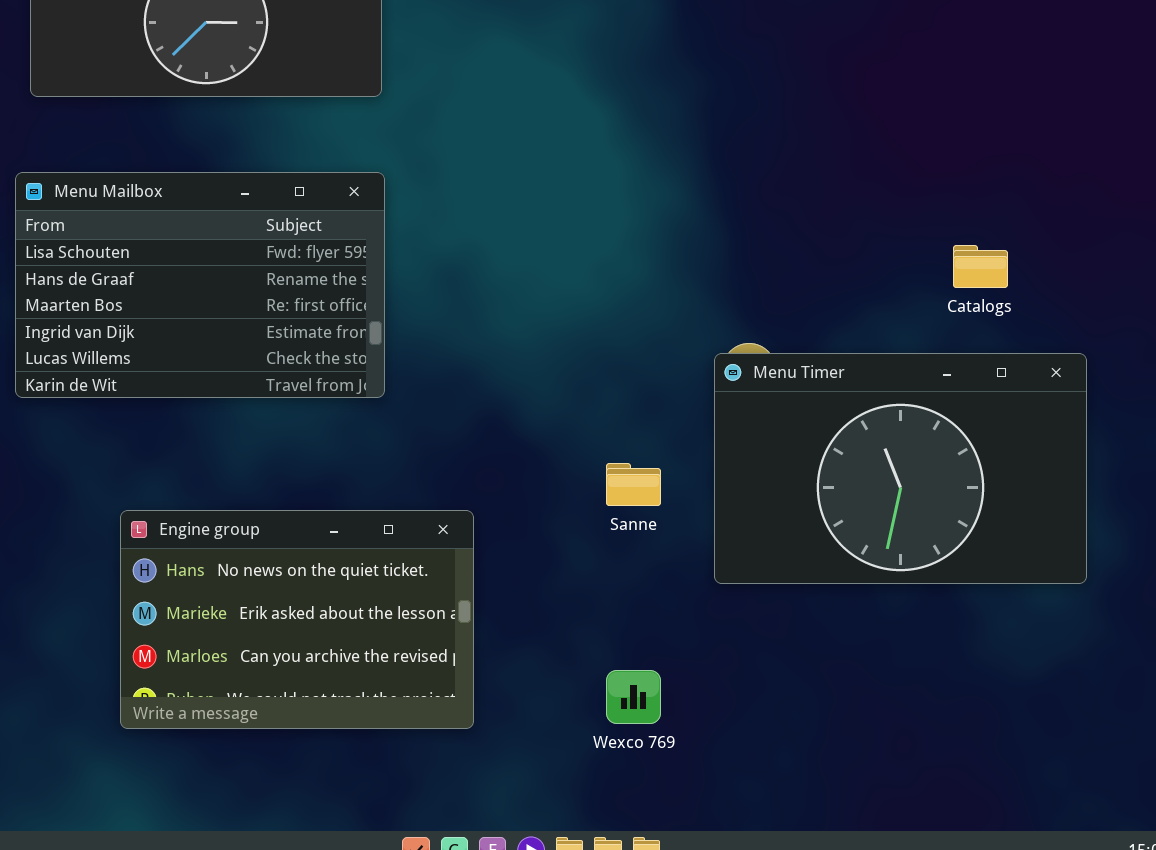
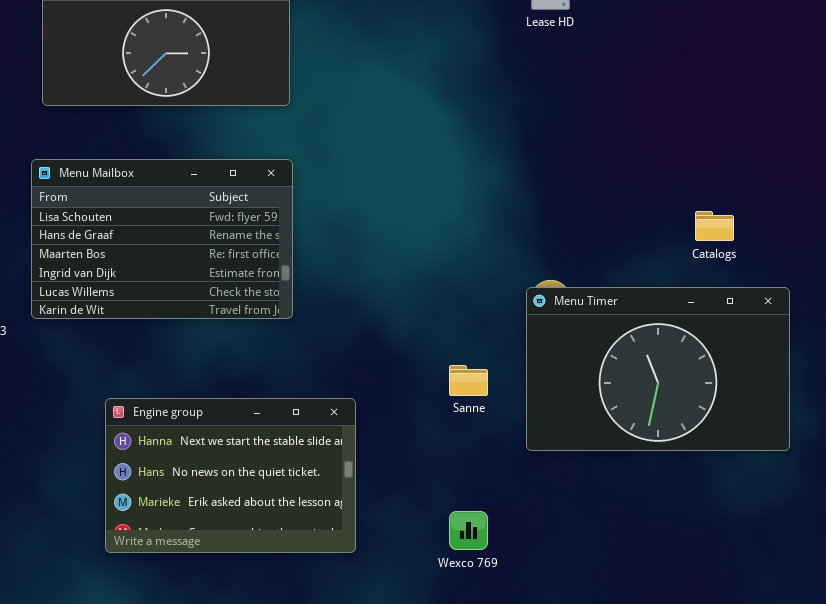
Engine group: [120,510,474,729] -> [105,398,356,553], scrolled up 1 row

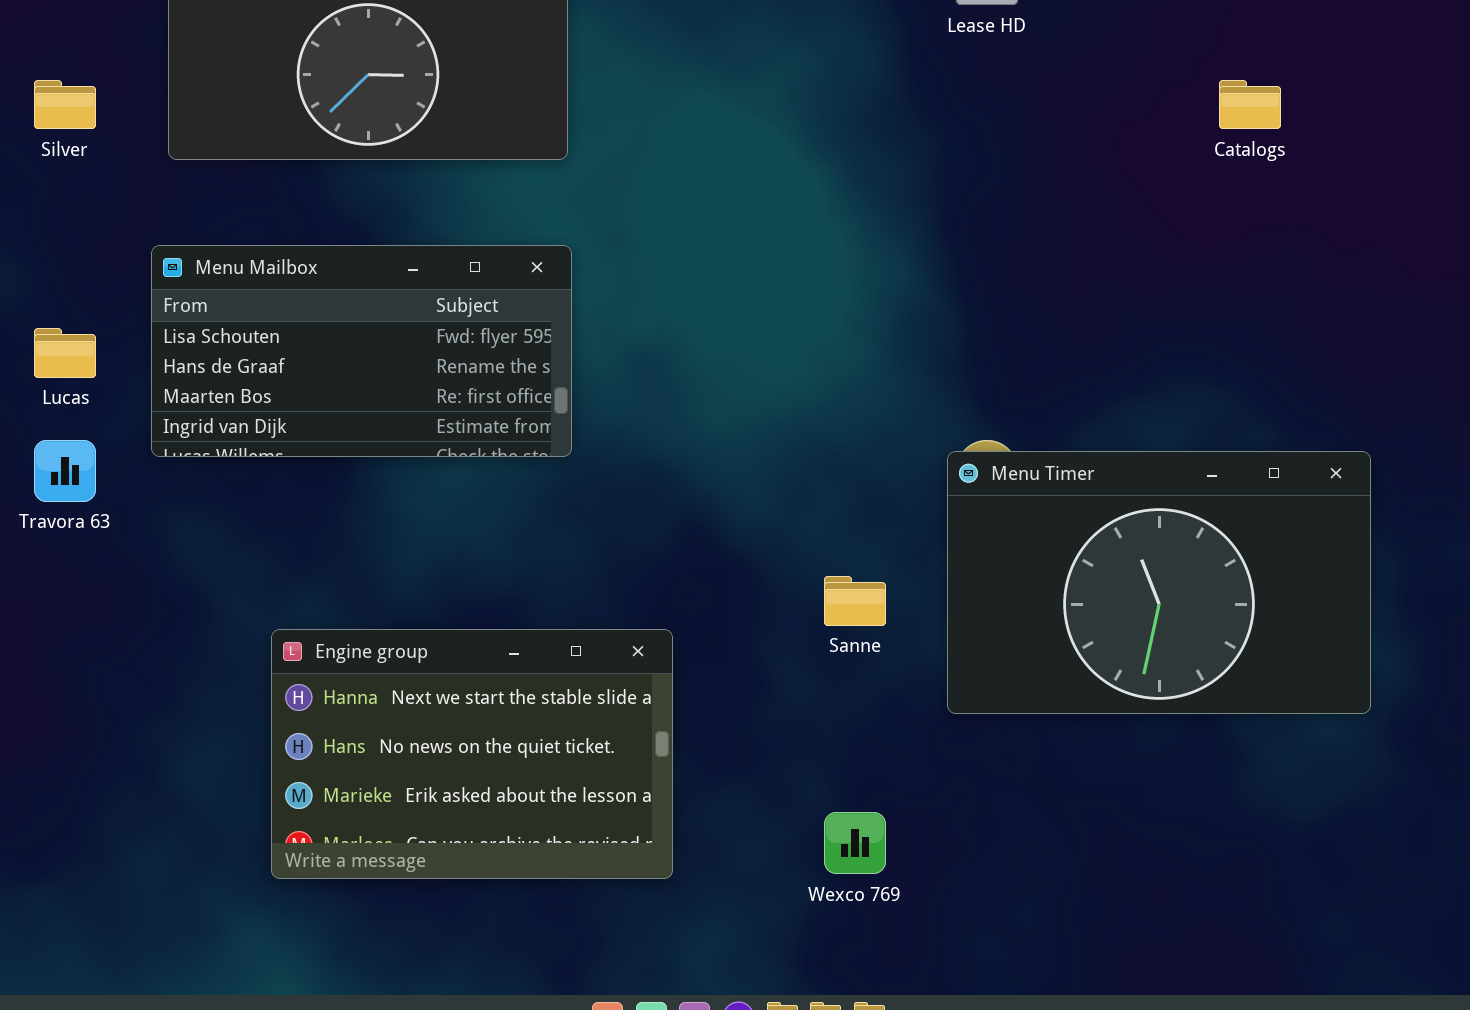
Menu Mailbox: [31,159,293,319] -> [151,245,572,457], resized
Catalogs: [695,211,734,241] -> [1219,80,1281,129], moved

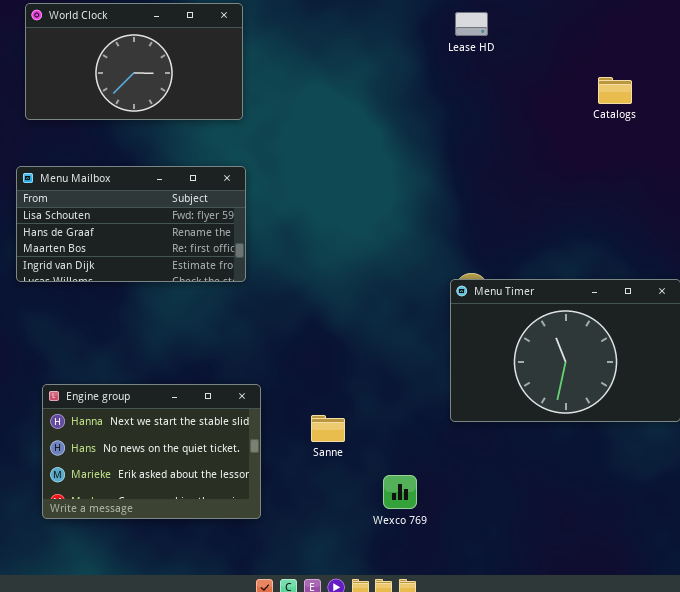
Sanne: [824,576,886,626] -> [311,415,345,442], moved
Engine group: [271,629,673,879] -> [42,384,261,519], moved

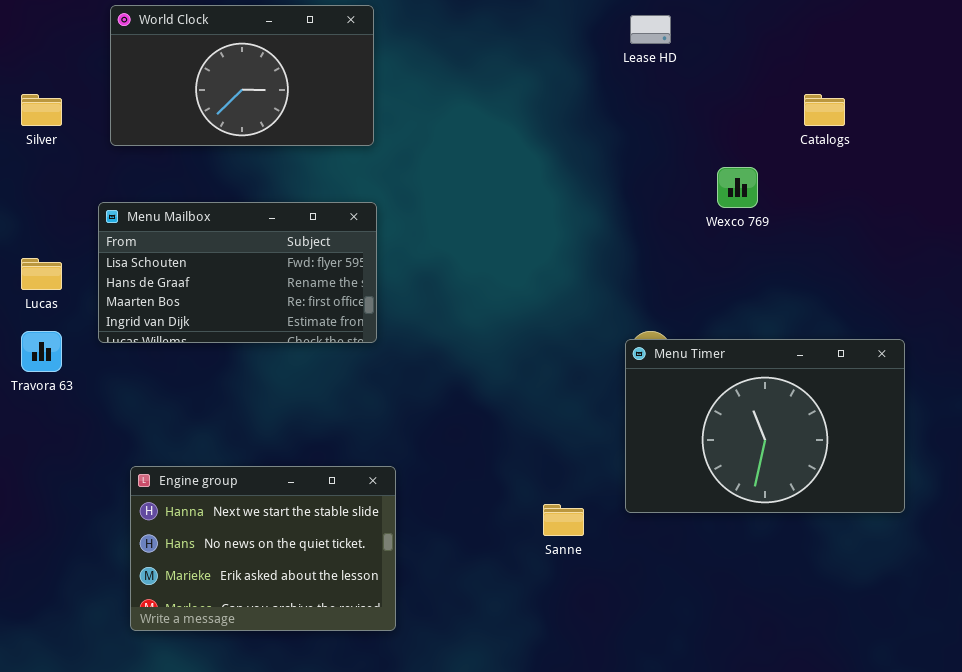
Sanne: [311,415,345,442] -> [543,504,584,536], moved
Wexco 769: [383,475,417,509] -> [717,167,758,208], moved

